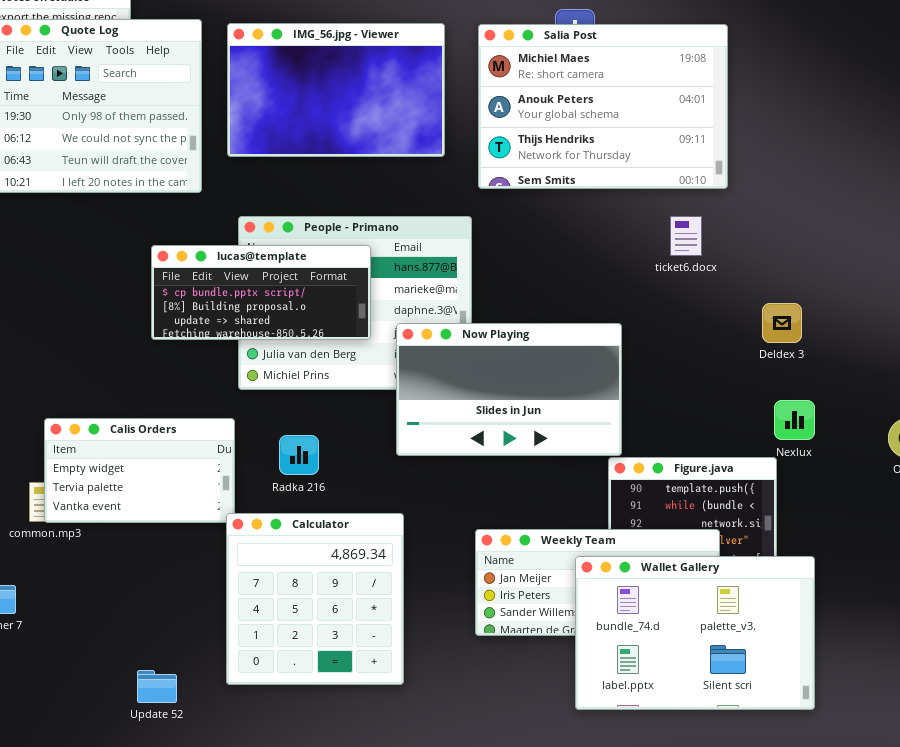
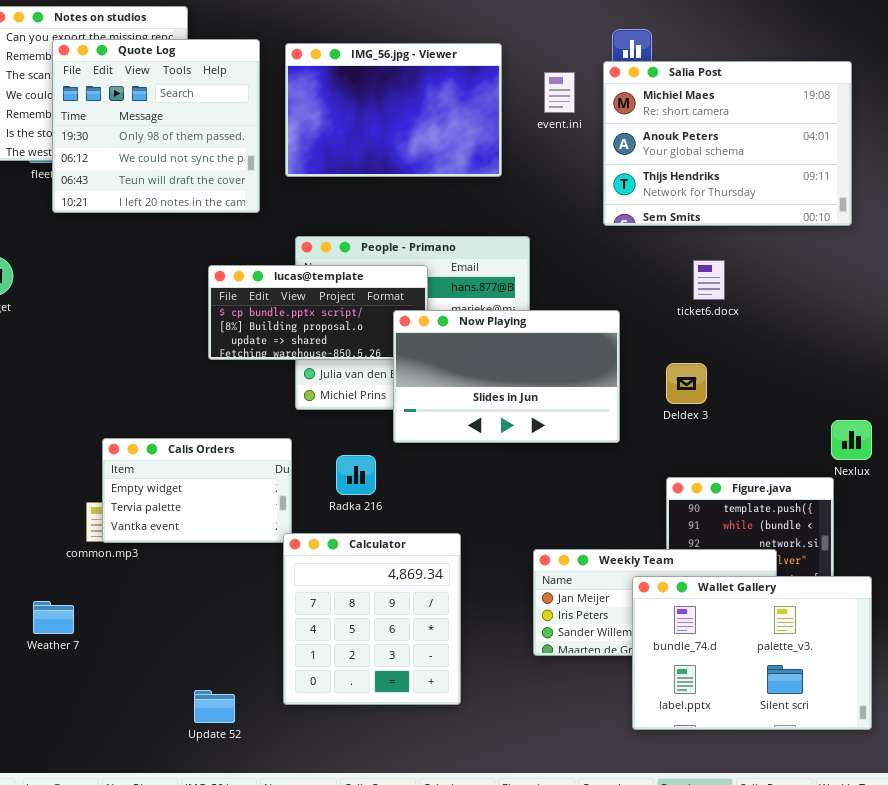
Salia Post: [478,24,728,189] -> [603,61,852,226], moved
ticket6.docx: [670,216,702,256] -> [693,260,725,300], moved
Deldex 3: [762,303,802,343] -> [666,363,707,404], moved
Now Playing: [396,323,622,456] -> [393,310,620,443], moved

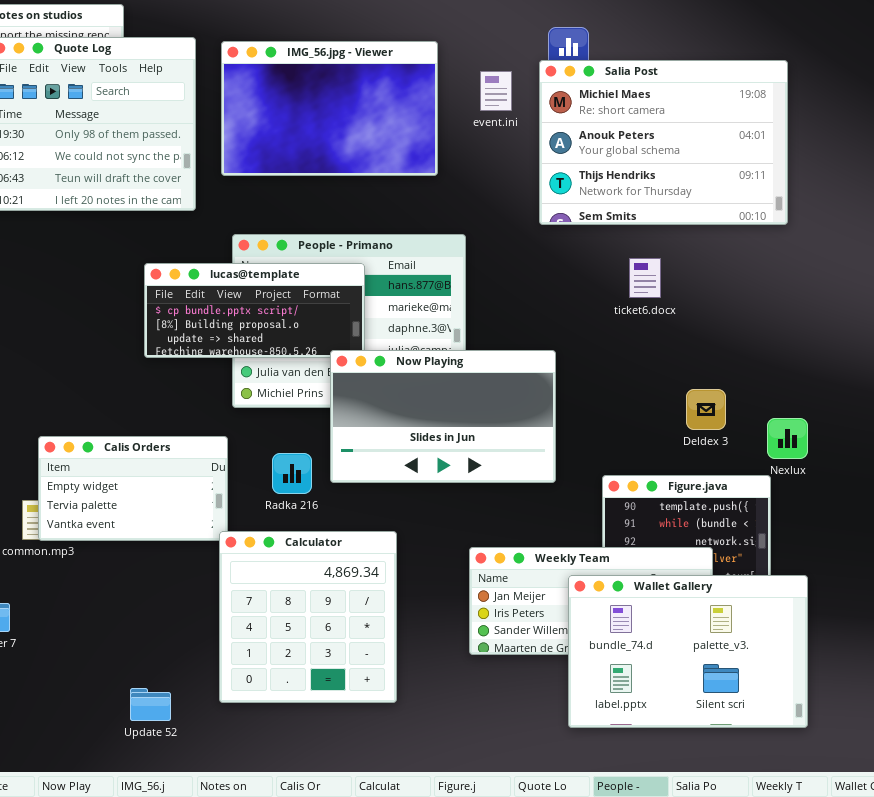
Now Playing: [393,310,620,443] -> [330,350,556,483], moved
Deldex 3: [666,363,707,404] -> [686,389,726,430], moved

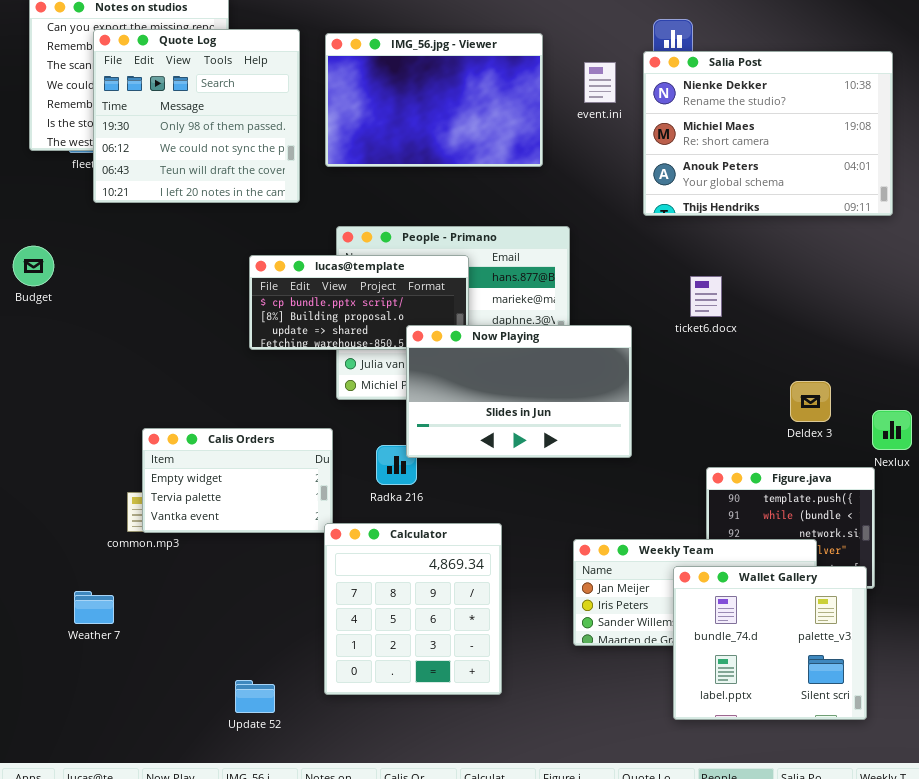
Salia Post: [539,60,788,225] -> [643,51,893,216], scrolled up 1 row
ticket6.docx: [629,258,661,298] -> [690,276,722,317], moved
Now Playing: [330,350,556,483] -> [406,325,632,458], moved
Wallet Gallery: [568,575,808,728] -> [673,566,867,720], resized

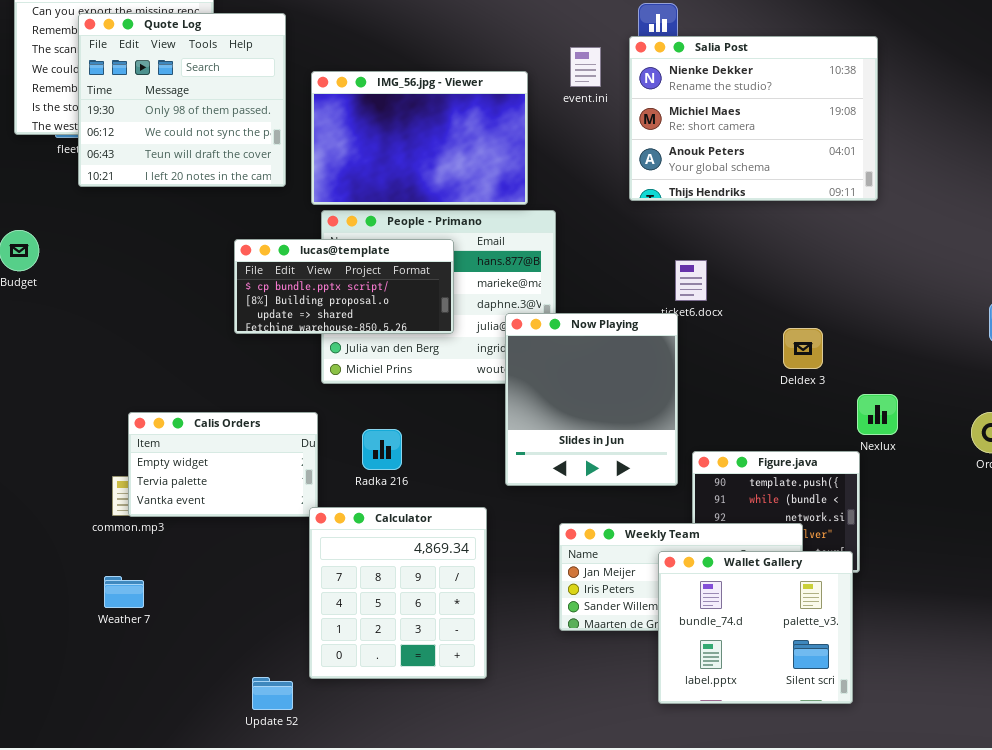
IMG_56.jpg - Viewer: [325,33,543,167] -> [311,71,528,205], moved
Now Playing: [406,325,632,458] -> [505,313,678,486], moved, resized
Deldex 3: [790,381,831,422] -> [783,328,823,369], moved
Weather 7: [74,591,114,624] -> [104,576,144,608], moved
Update 52: [235,680,275,713] -> [252,677,293,710], moved

